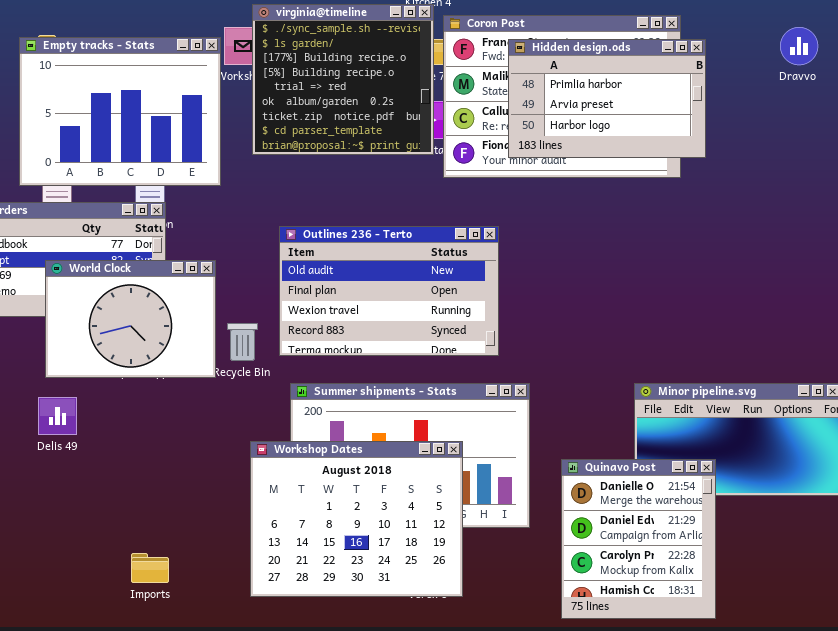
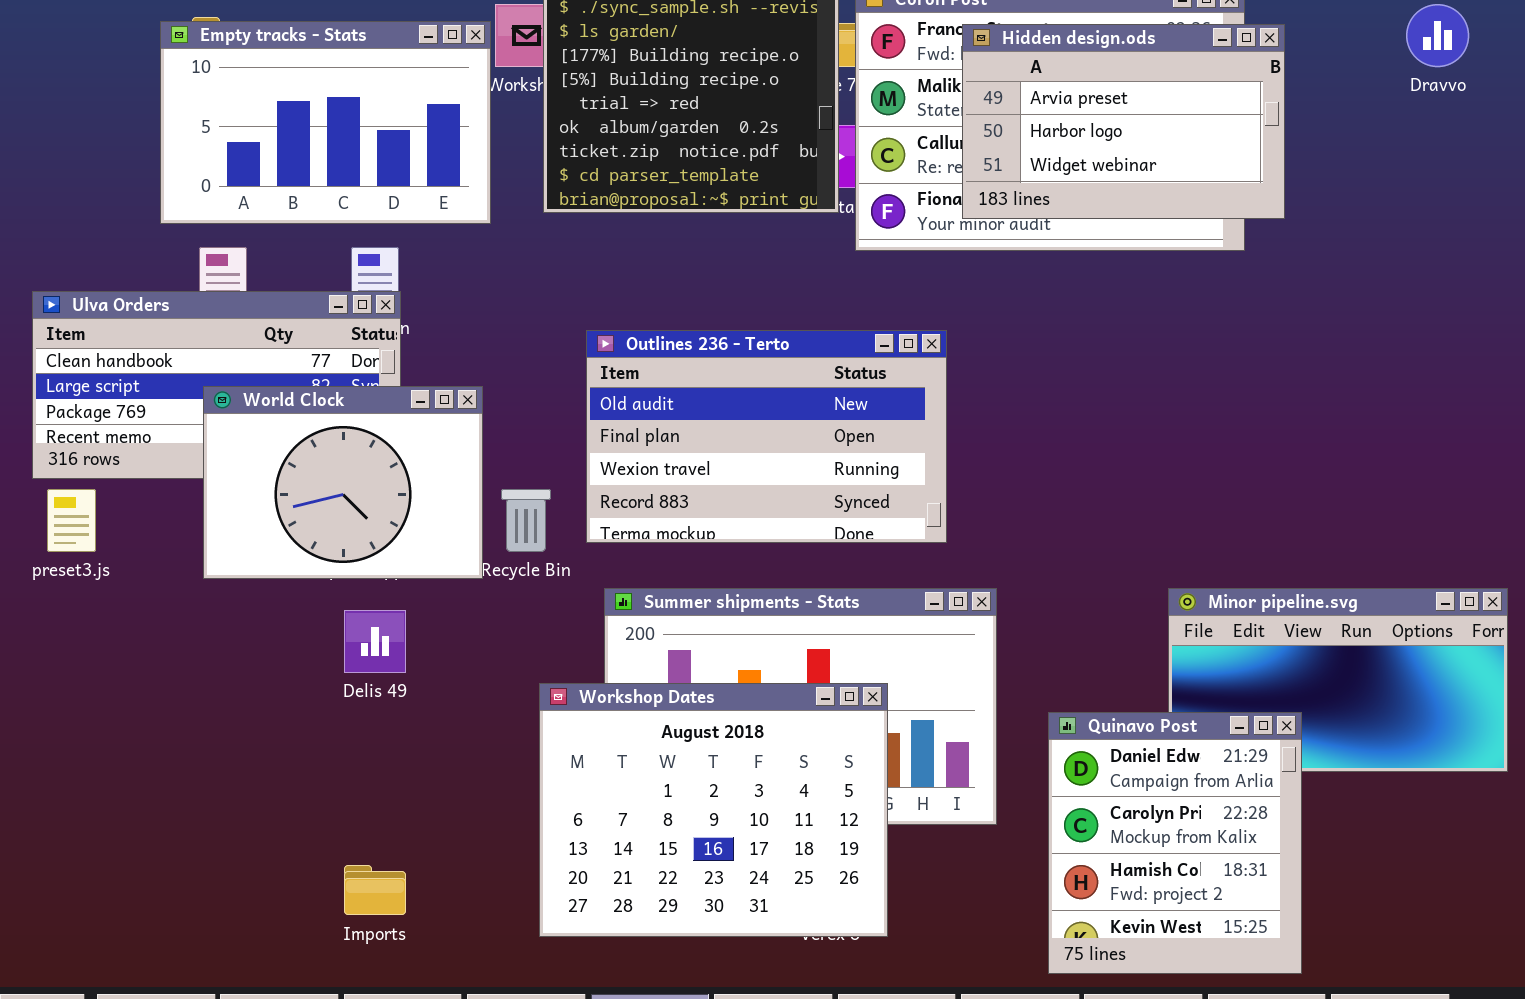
Empty tracks - Stats: [19,37,221,186] -> [160,21,491,224], resized
Hidden design.ods: [508,39,706,158] -> [962,24,1285,219], scrolled down 1 row
Delis 49: [38,397,77,435] -> [344,610,406,673], moved
Quinavo Post: [561,459,716,619] -> [1048,712,1302,974], scrolled down 1 row

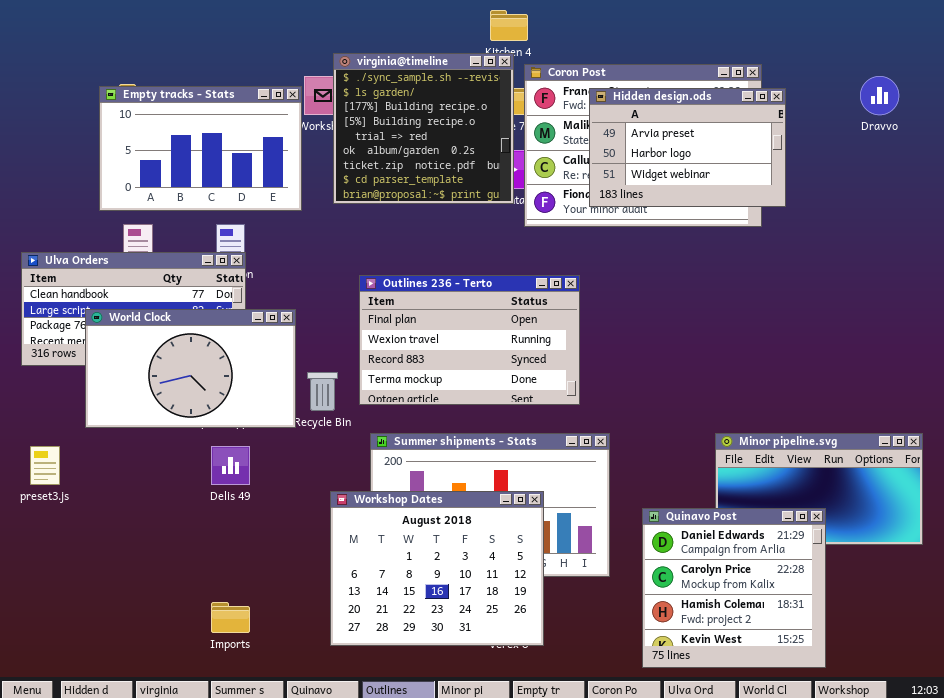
Outlines 236 - Terto: [586,330,947,543] -> [359,275,580,405], scrolled down 1 row
World Clock: [203,386,483,579] -> [85,309,296,428], resized
preset3.js: [47,489,96,552] -> [30,446,60,485], moved
Quinavo Post: [1048,712,1302,974] -> [642,508,826,668], resized

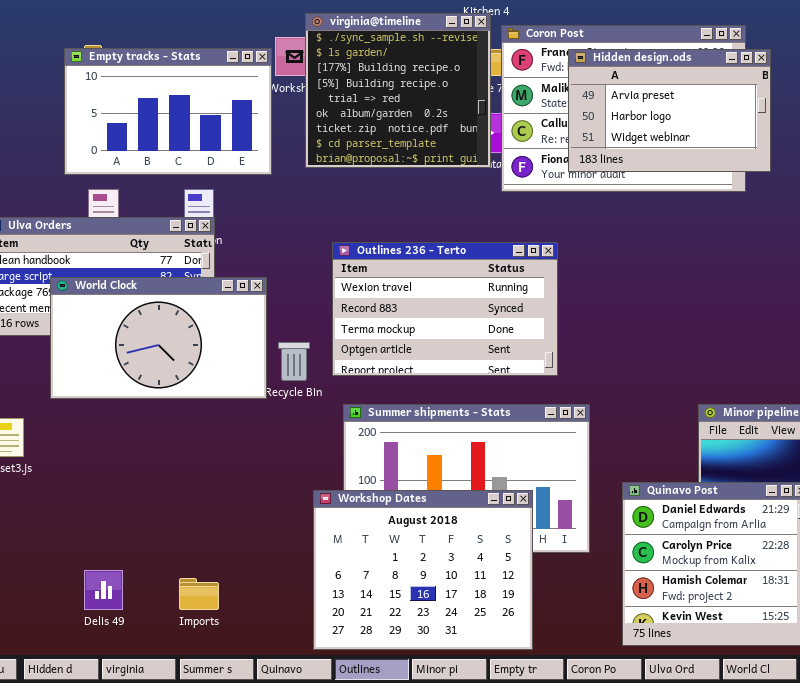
Outlines 236 - Terto: [359,275,580,405] -> [332,242,558,376], scrolled down 1 row
Delis 49: [211,446,250,485] -> [84,570,123,610], moved
Workshop Dates: [330,491,544,646] -> [313,490,533,650], moved

